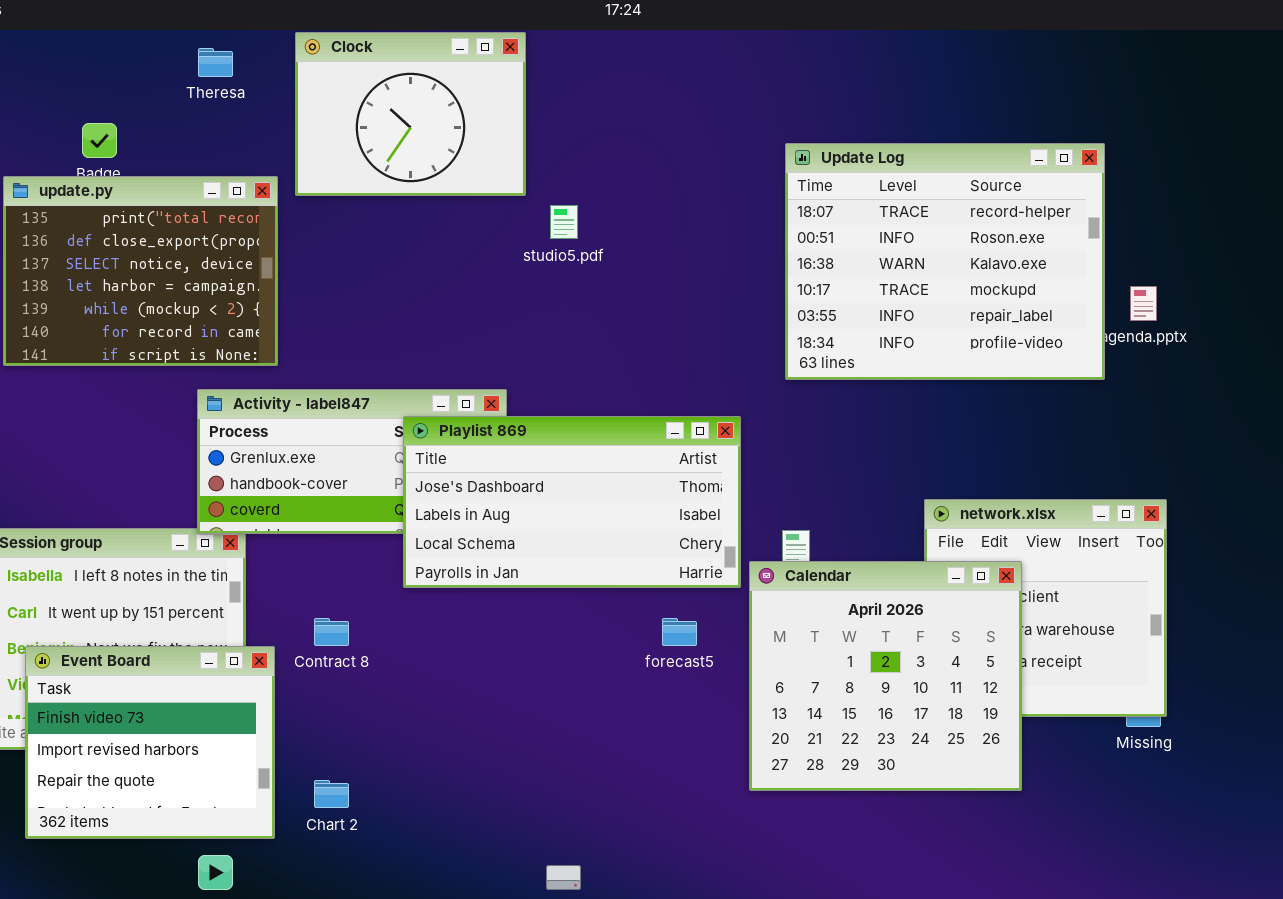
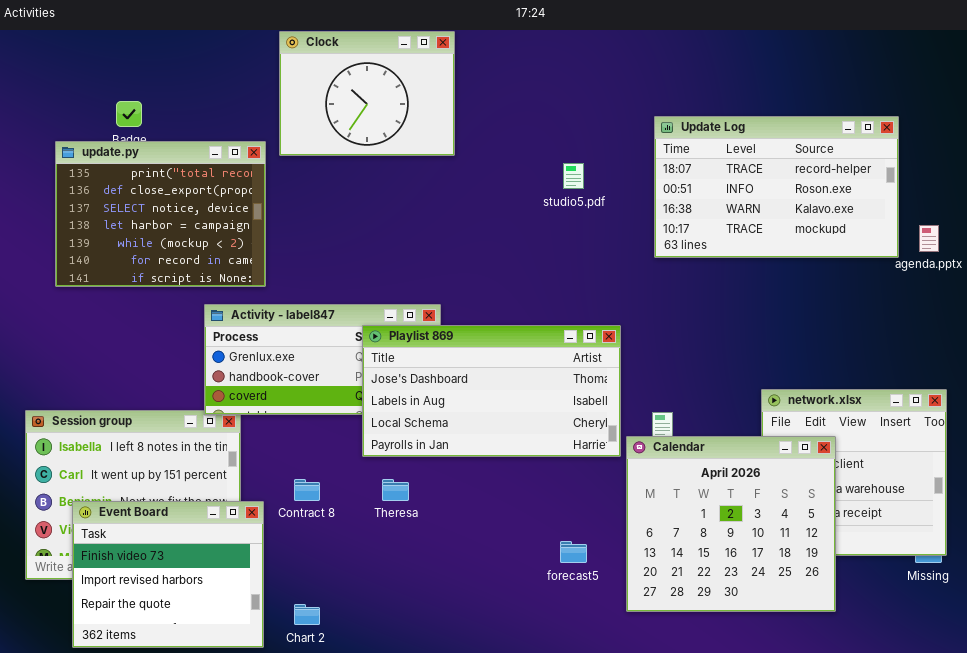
Theresa: [198,48,233,77] -> [382,479,409,501], moved
Update Log: [785,143,1105,380] -> [654,116,899,258], resized
studio5.pdf: [550,205,578,239] -> [563,163,584,189], moved
forecast5: [662,618,697,646] -> [560,541,587,563], moved

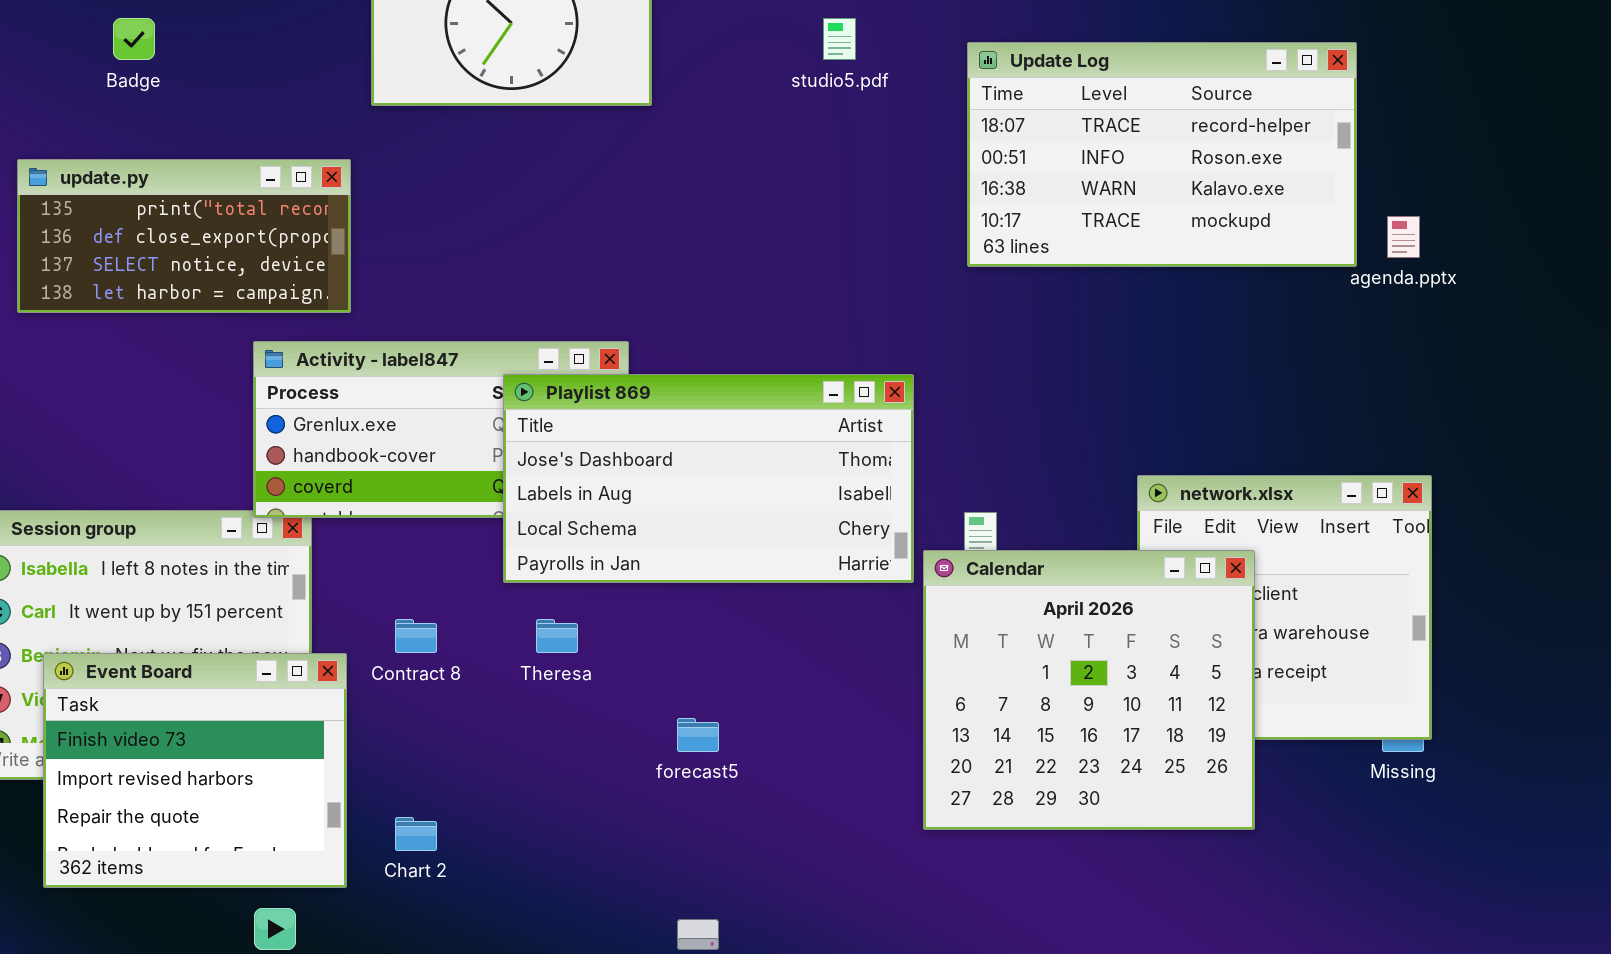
update.py: [55,141,266,287] -> [17,159,351,313], resized
studio5.pdf: [563,163,584,189] -> [823,18,856,60], moved
forecast5: [560,541,587,563] -> [677,718,719,752], moved

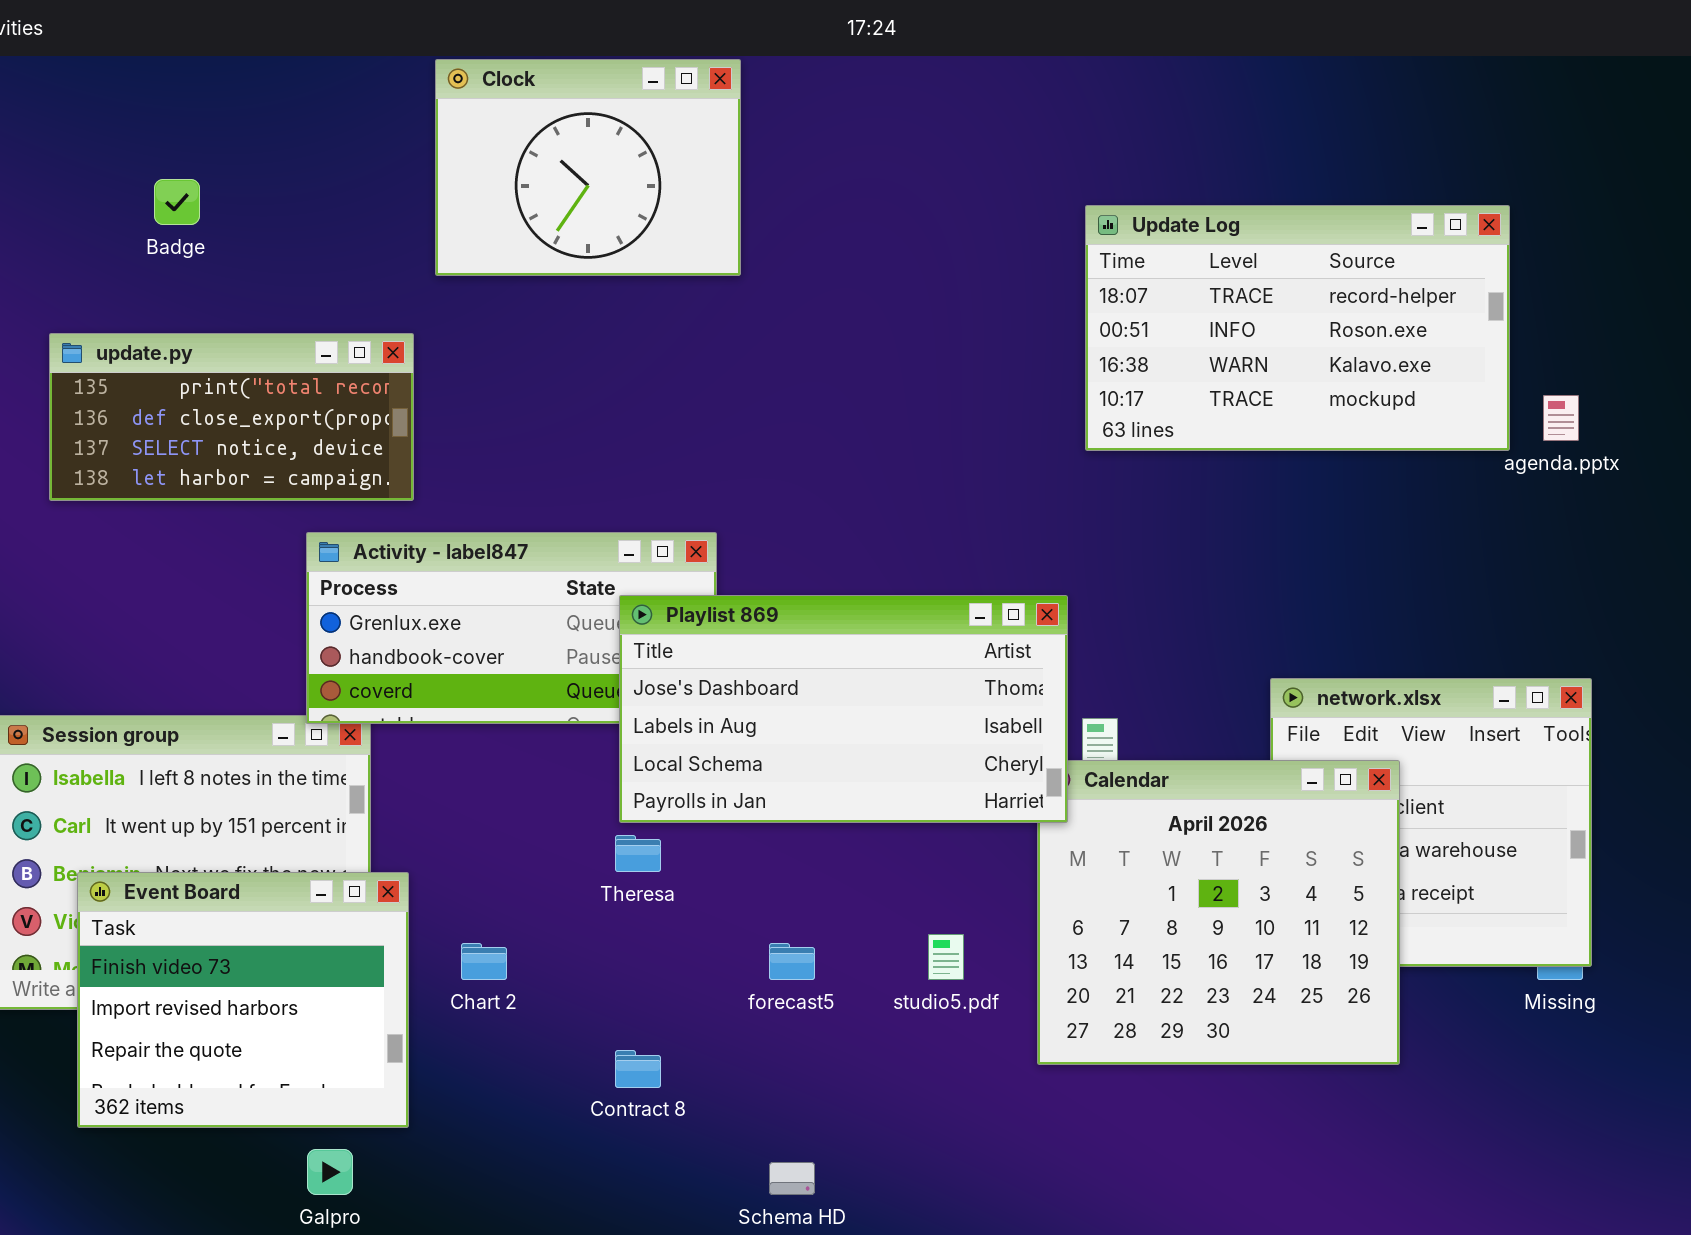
studio5.pdf: [823,18,856,60] -> [928,934,964,980], moved
Playlist 869: [503,374,914,583] -> [619,595,1068,823], moved
Contract 8: [395,619,437,653] -> [615,1050,661,1088], moved
Chart 2: [395,817,437,851] -> [461,943,507,980], moved

